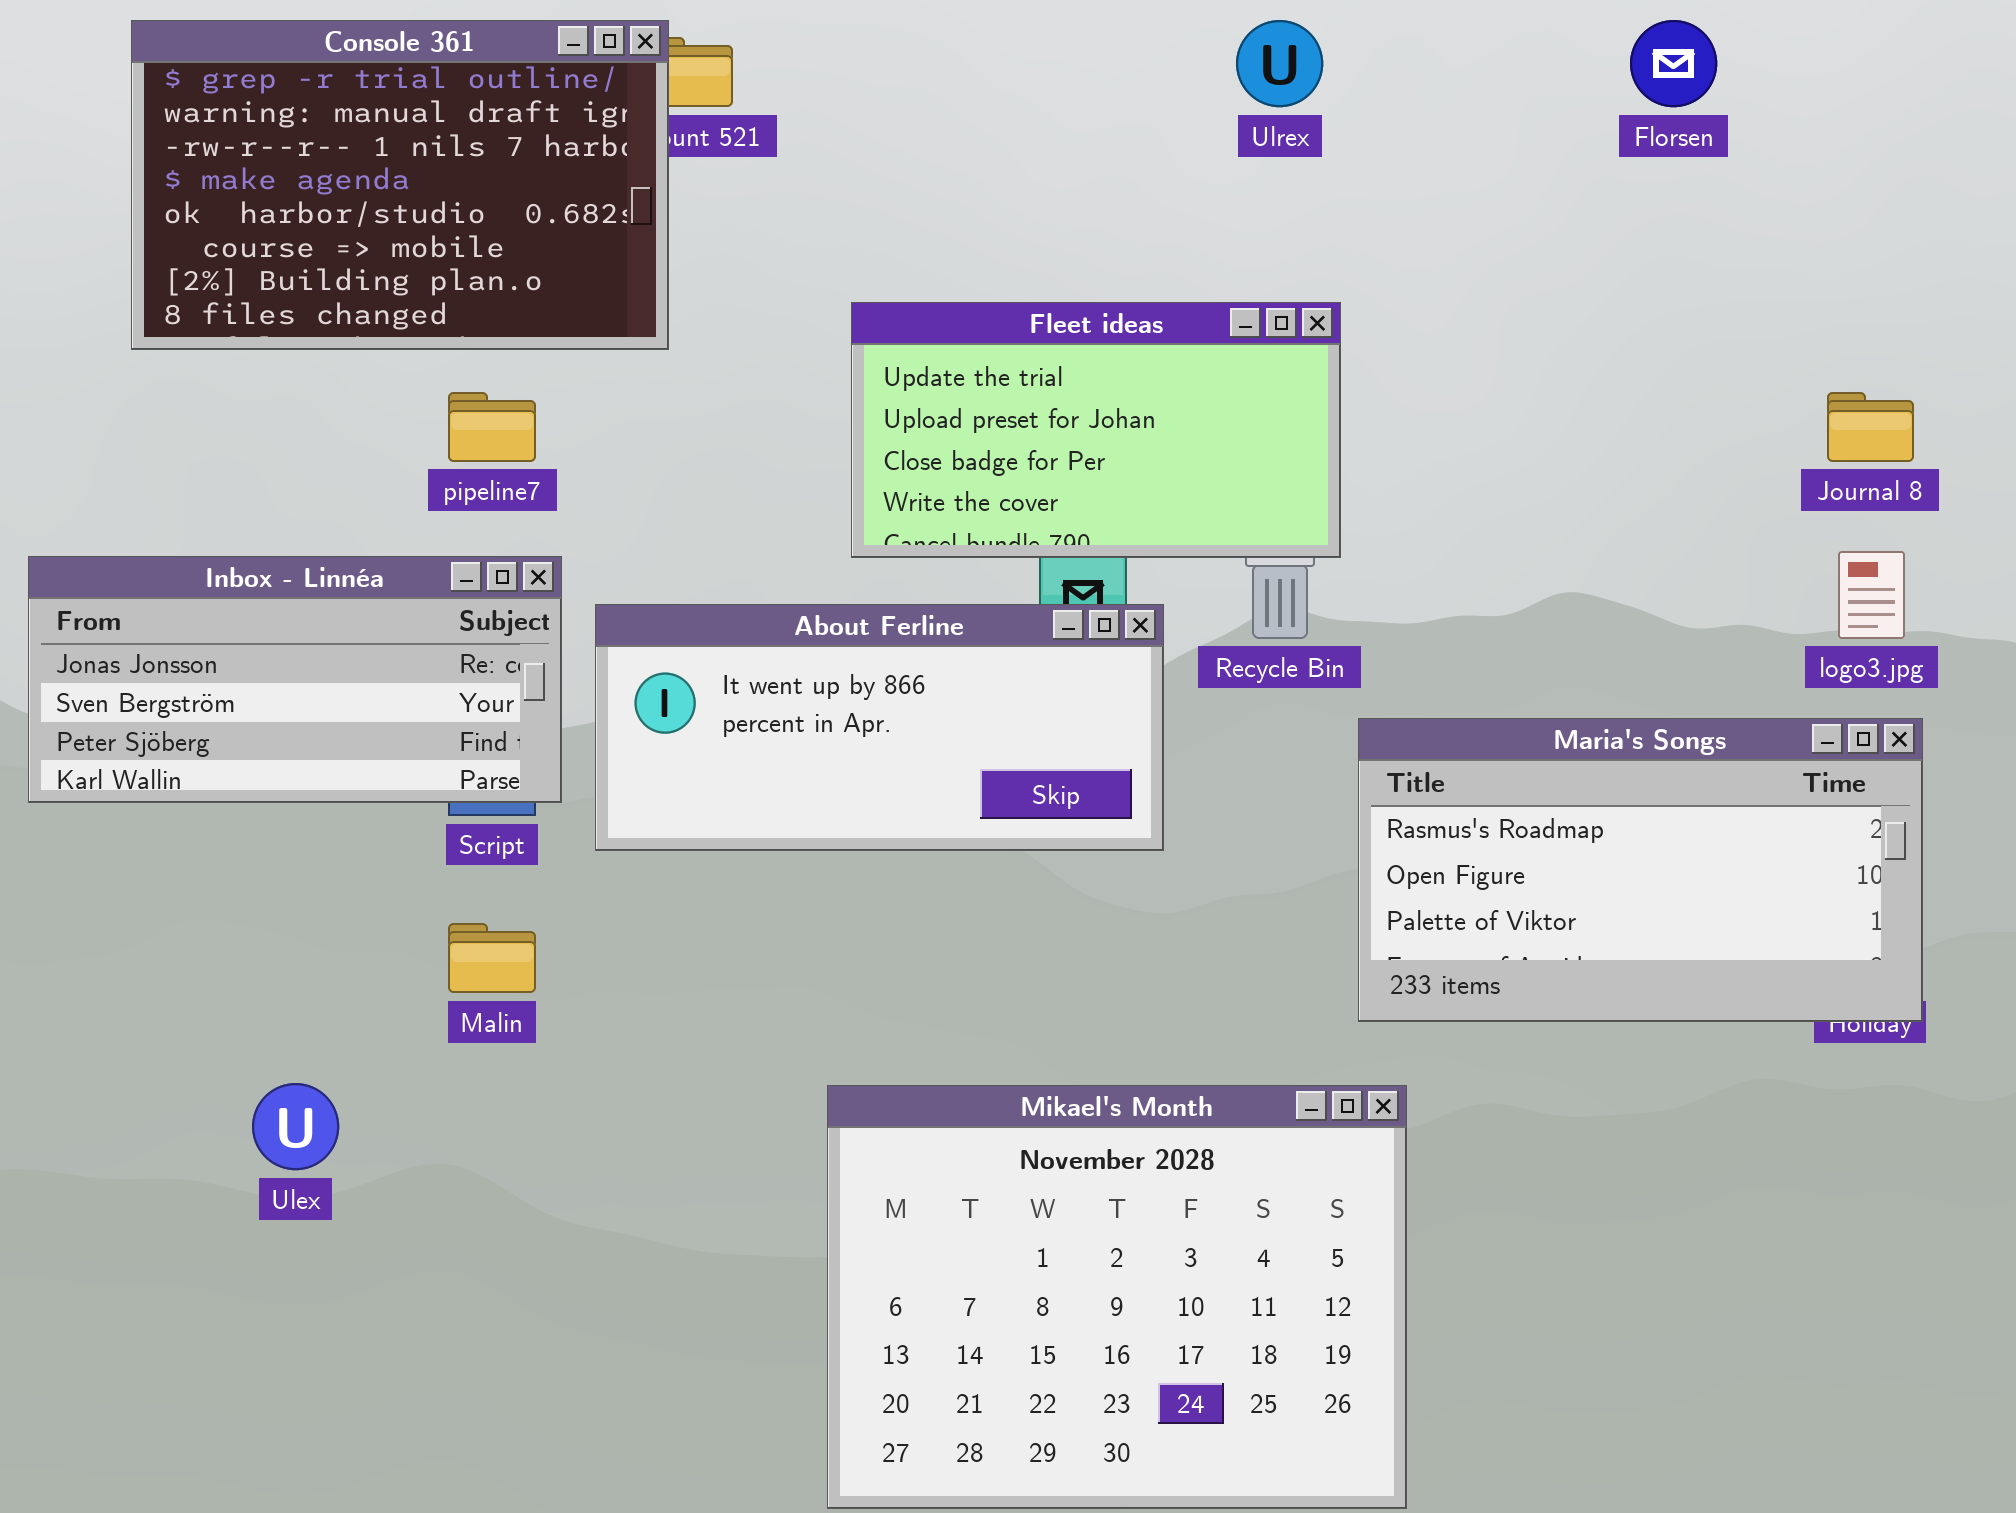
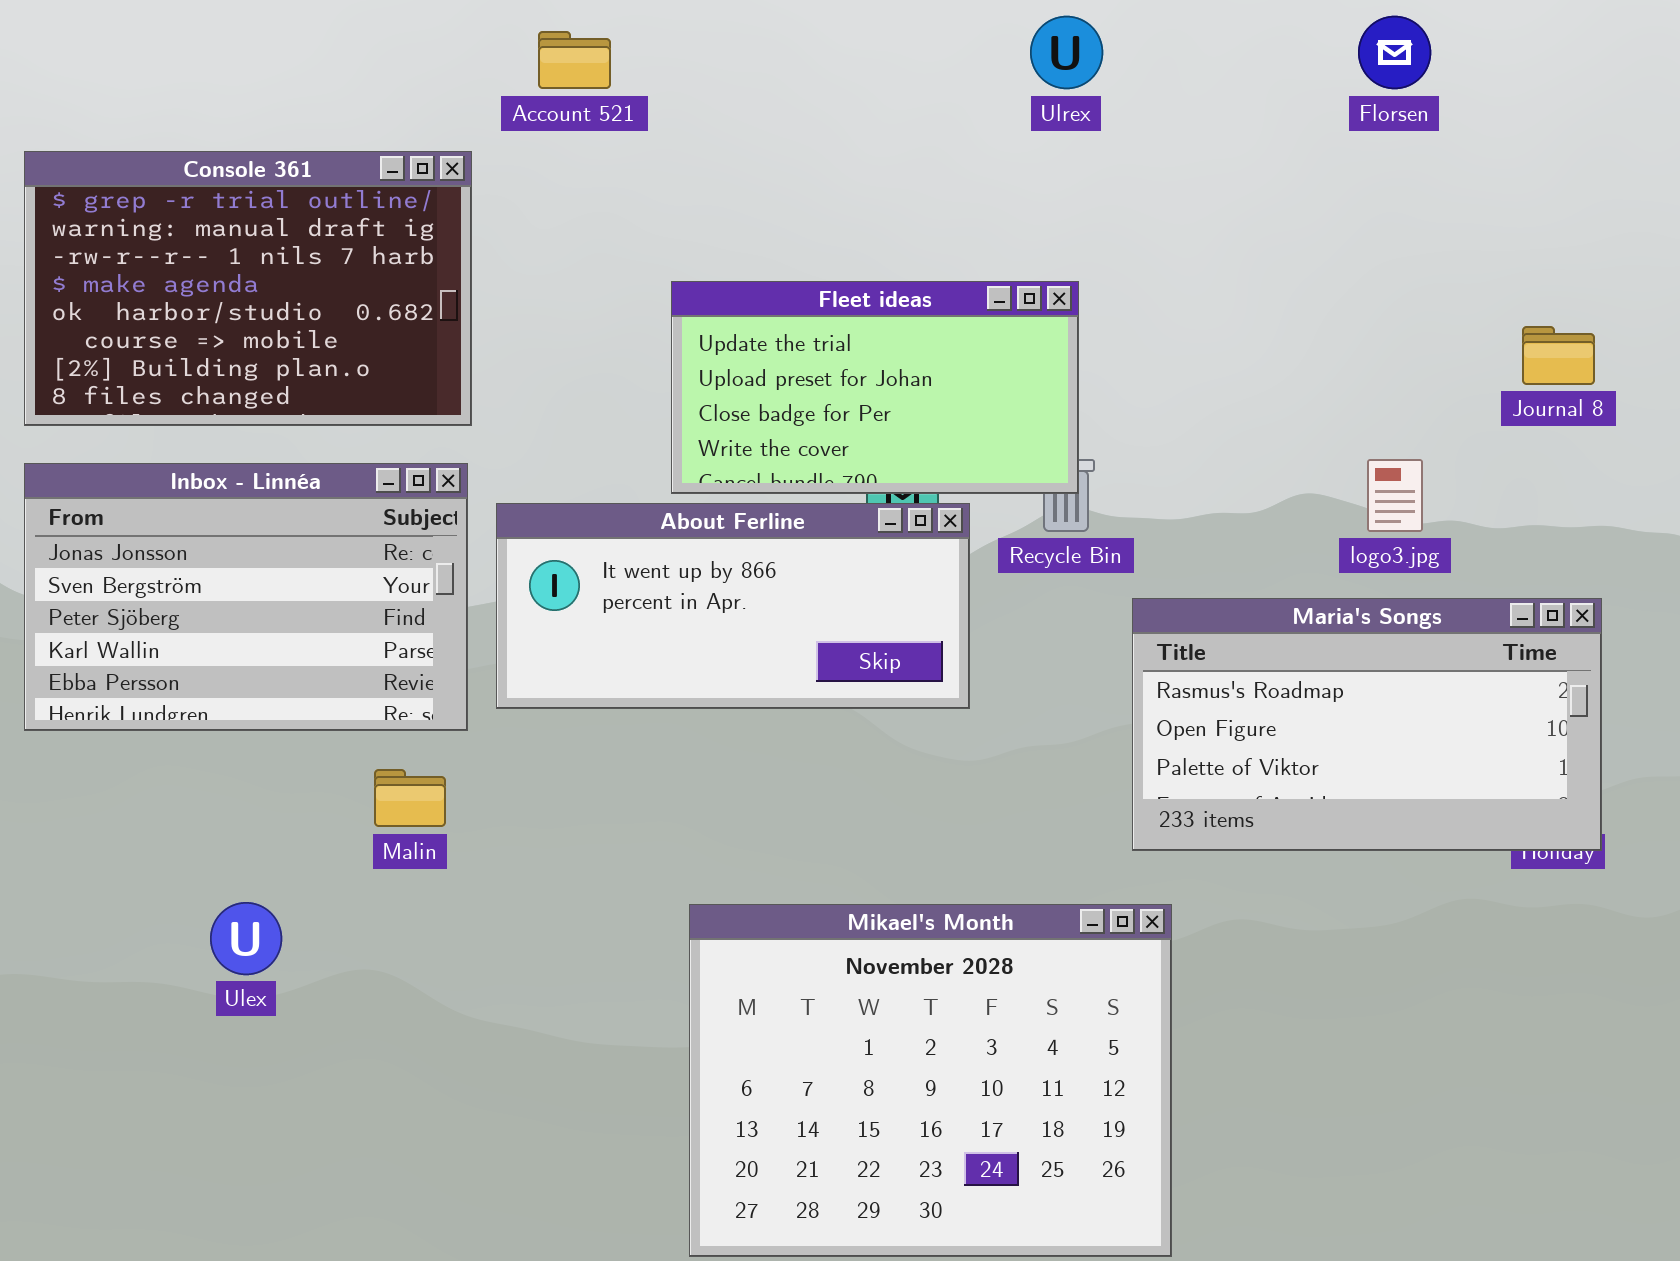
Console 361: [131,20,669,350] -> [24,151,472,426], moved
Fleet ideas: [851,302,1341,558] -> [671,281,1079,494], moved
logo3.jpg: [1838,551,1905,639] -> [1367,459,1423,532], moved
Inbox - Linnéa: [28,556,562,803] -> [24,463,468,731], resized

